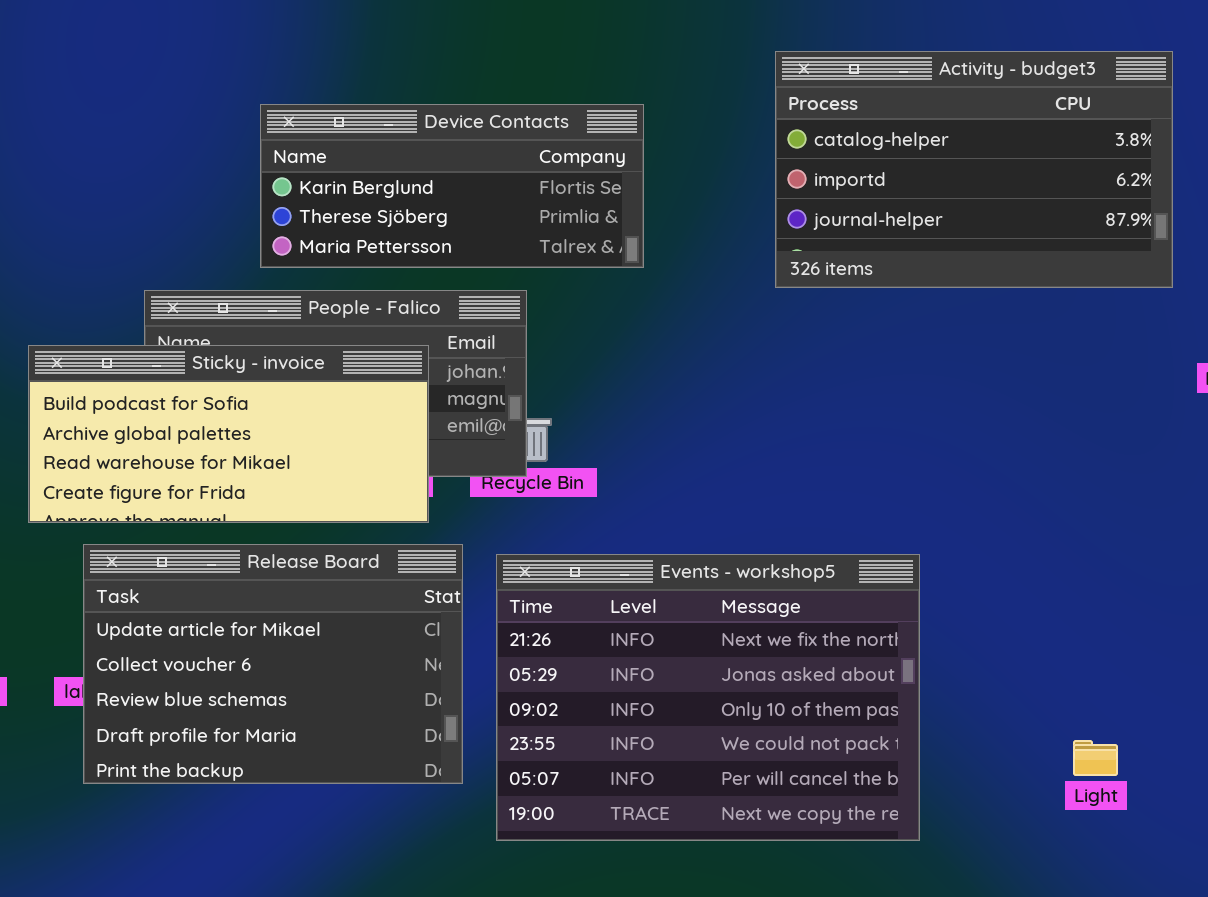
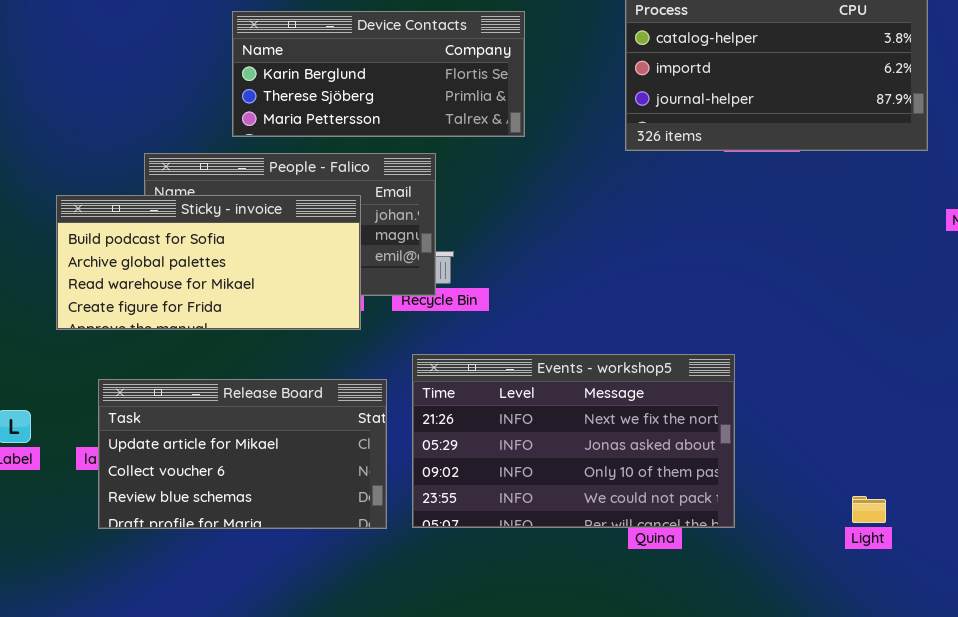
Release Board: [83,544,463,784] -> [98,379,387,529], resized
Events - workshop5: [496,554,920,841] -> [412,354,735,528], resized

